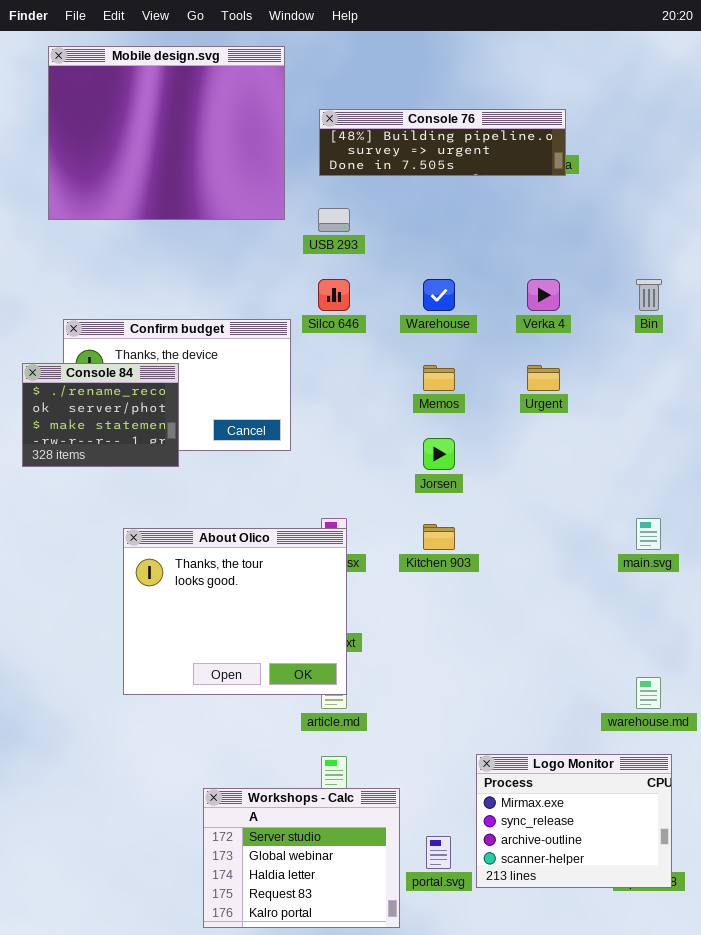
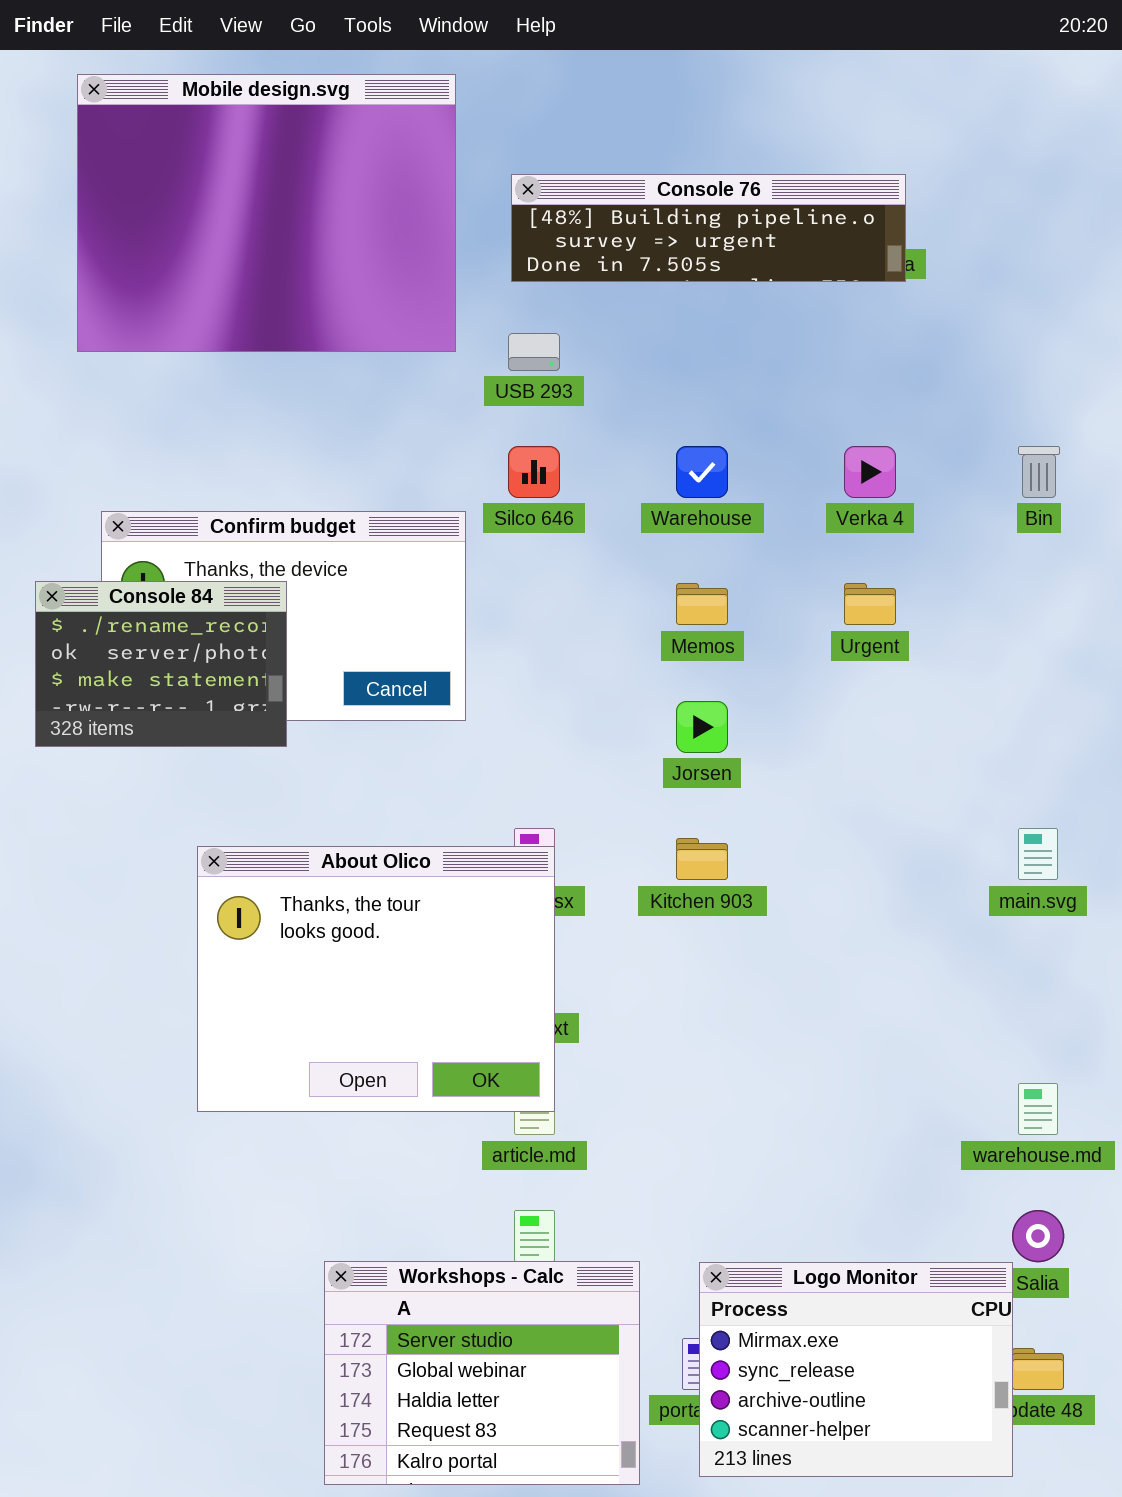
Logo Monitor: [476,754,672,888] -> [699,1262,1013,1477], moved

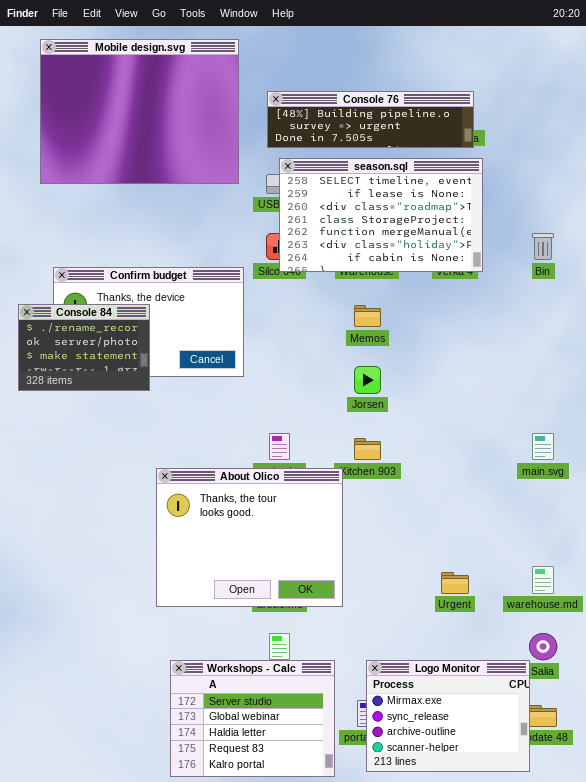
season.sql: none -> [279,158,483,272], opened
Urgent: [844,583,896,625] -> [441,572,469,594], moved
About Olico: [197,846,555,1112] -> [156,468,343,607], moved

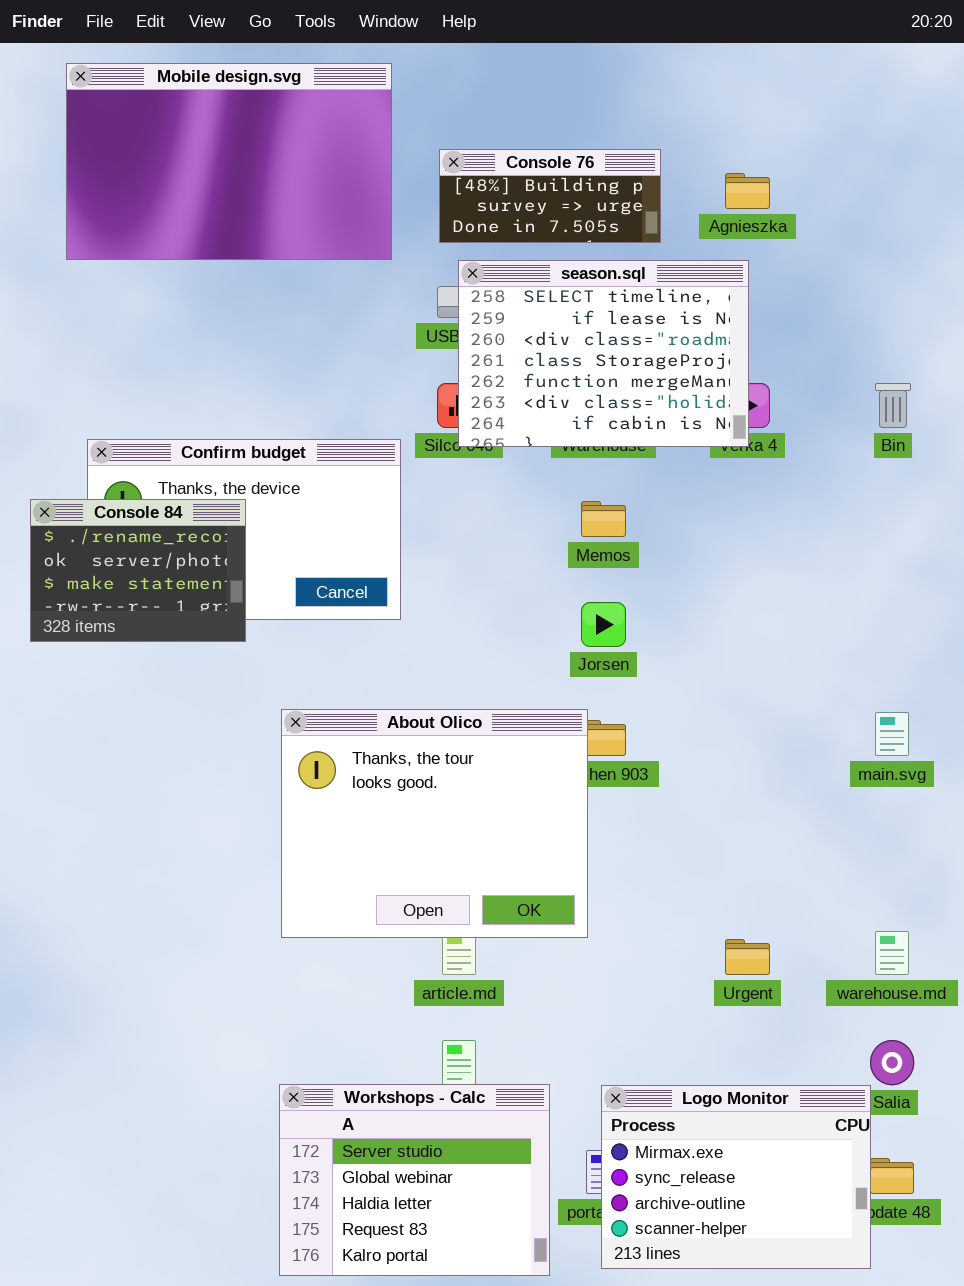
Mobile design.svg: [40,39,239,184] -> [66,63,392,260], resized
Console 76: [267,91,474,148] -> [439,149,661,243], resized
season.sql: [279,158,483,272] -> [458,260,749,447], resized
About Olico: [156,468,343,607] -> [281,709,588,938], moved

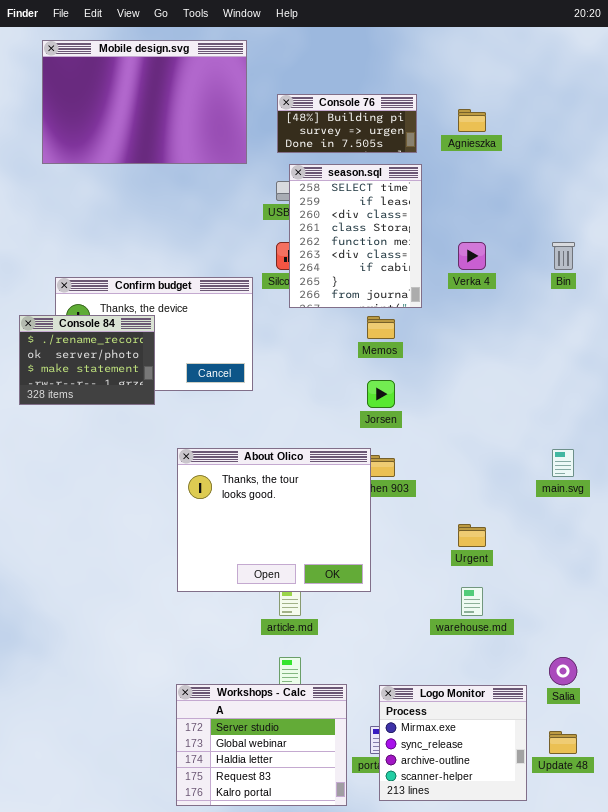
season.sql: [458,260,749,447] -> [289,164,422,308], resized
warehouse.md: [875,931,909,975] -> [461,587,483,616], moved
Urgent: [725,939,770,975] -> [458,524,486,547], moved
Logo Monitor: [601,1085,871,1269] -> [379,685,527,801], resized

